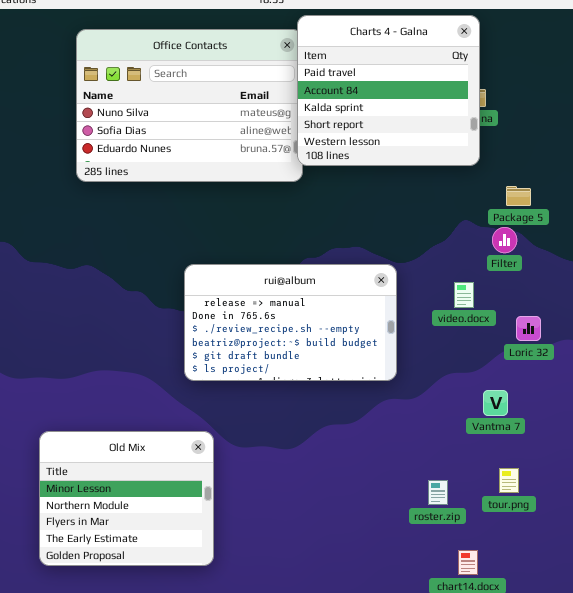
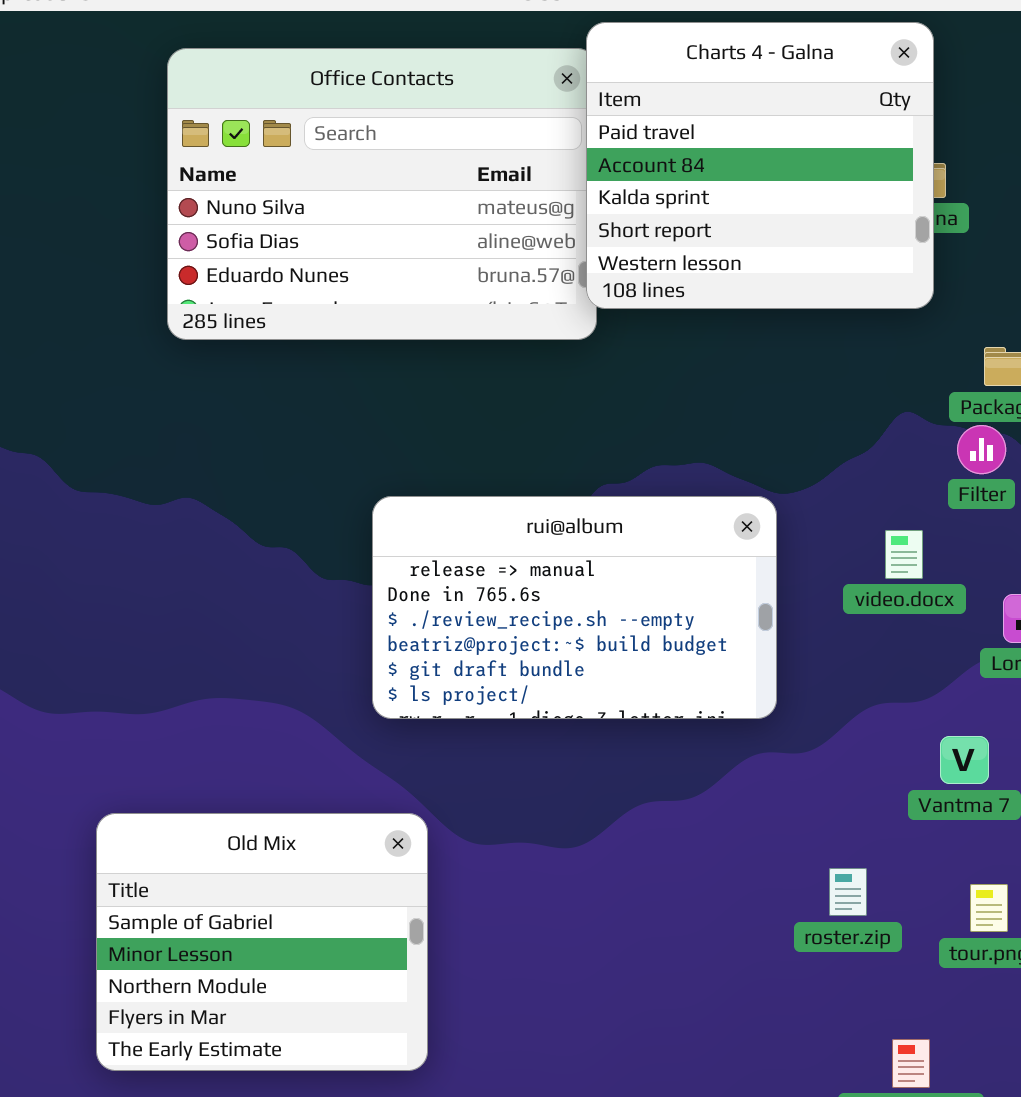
Old Mix: [39,431,214,566] -> [96,813,428,1071], scrolled up 1 row
roster.zip: [428,480,448,505] -> [829,868,867,916], moved

